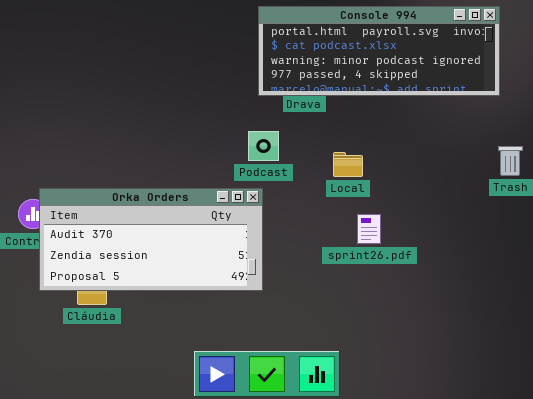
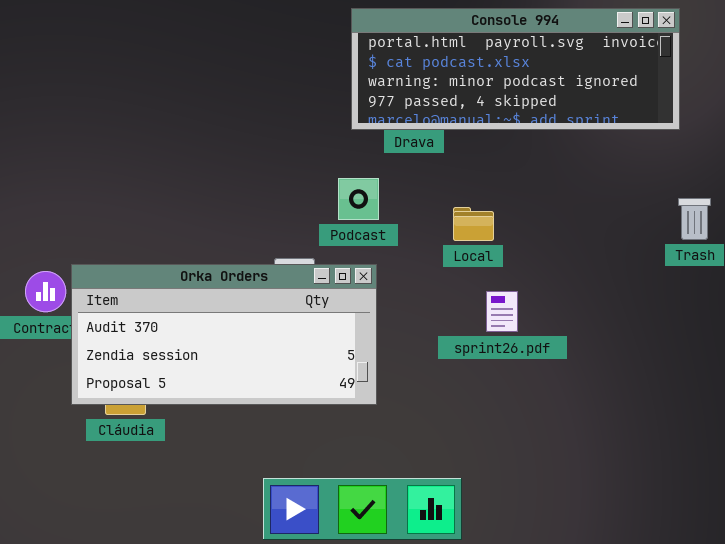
Orka Orders: [39,188,263,291] -> [71,264,377,405], moved

